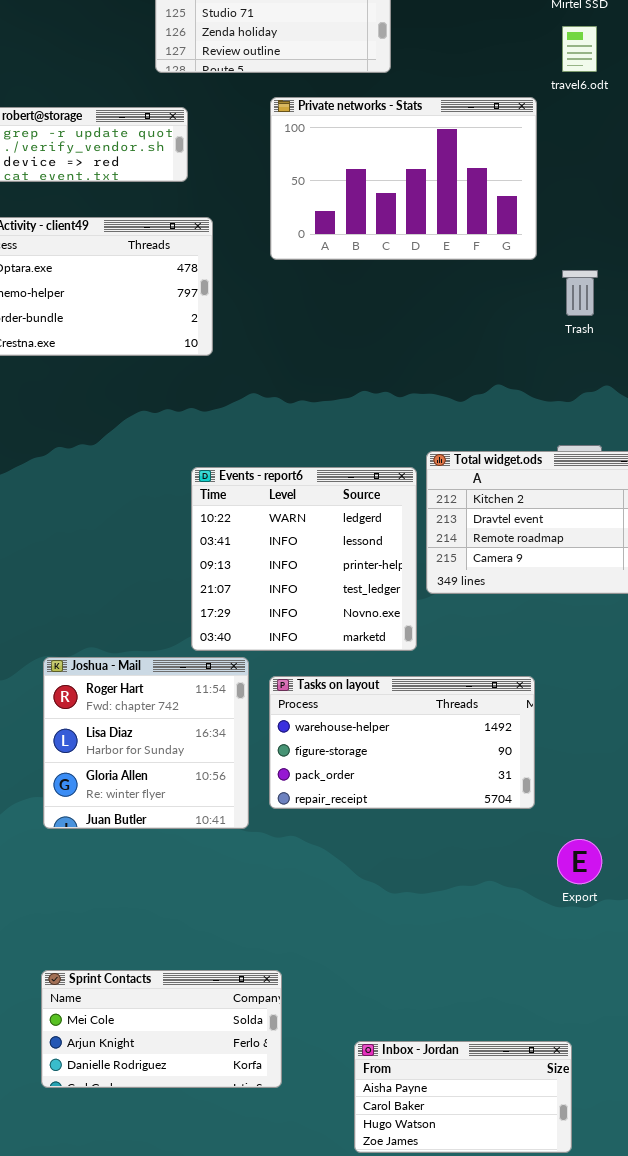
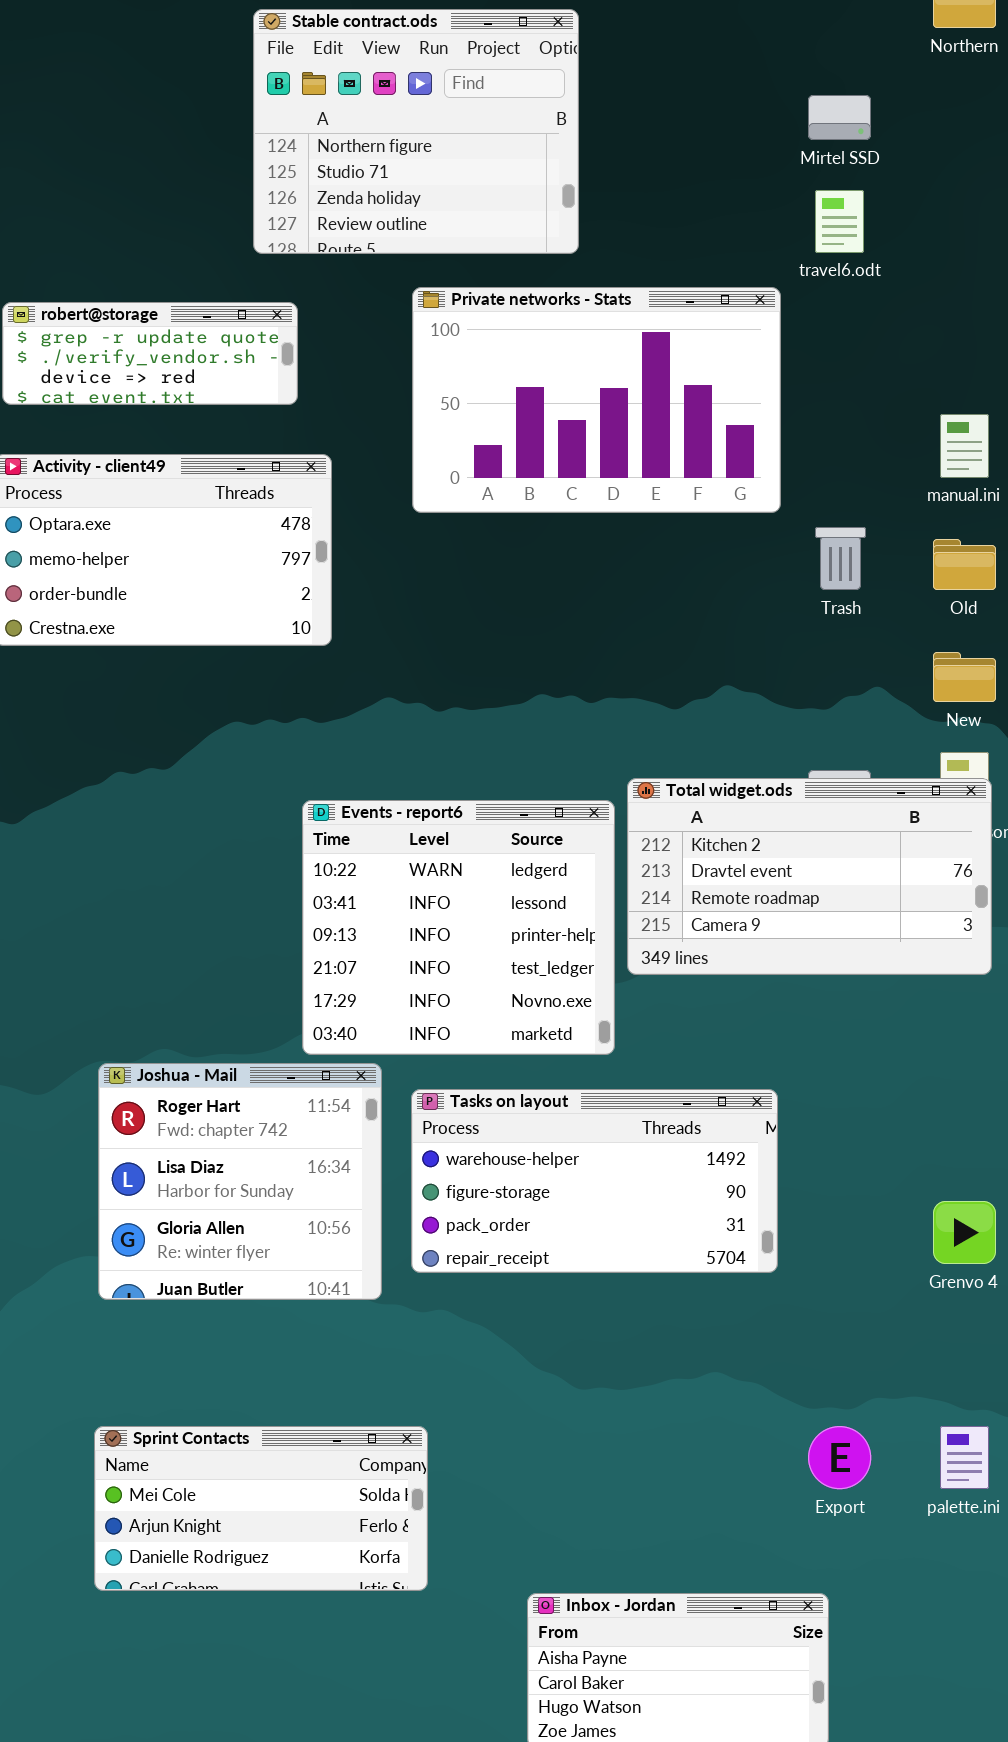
Export: [557,839,602,884] -> [808,1426,871,1489], moved
Sprint Contacts: [41,970,282,1088] -> [94,1426,428,1591], moved

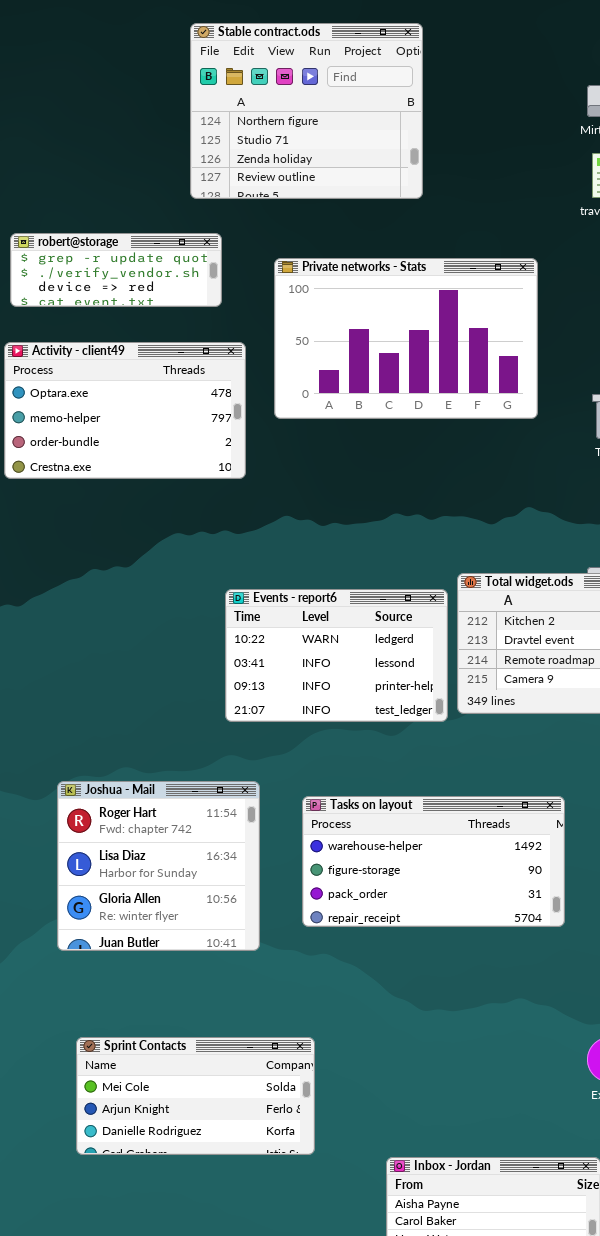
Private networks - Stats: [412,287,781,513] -> [274,258,538,419], moved
Events - report6: [302,800,615,1055] -> [225,589,448,722], resized
Joshua - Mail: [98,1063,382,1300] -> [57,781,260,951], moved

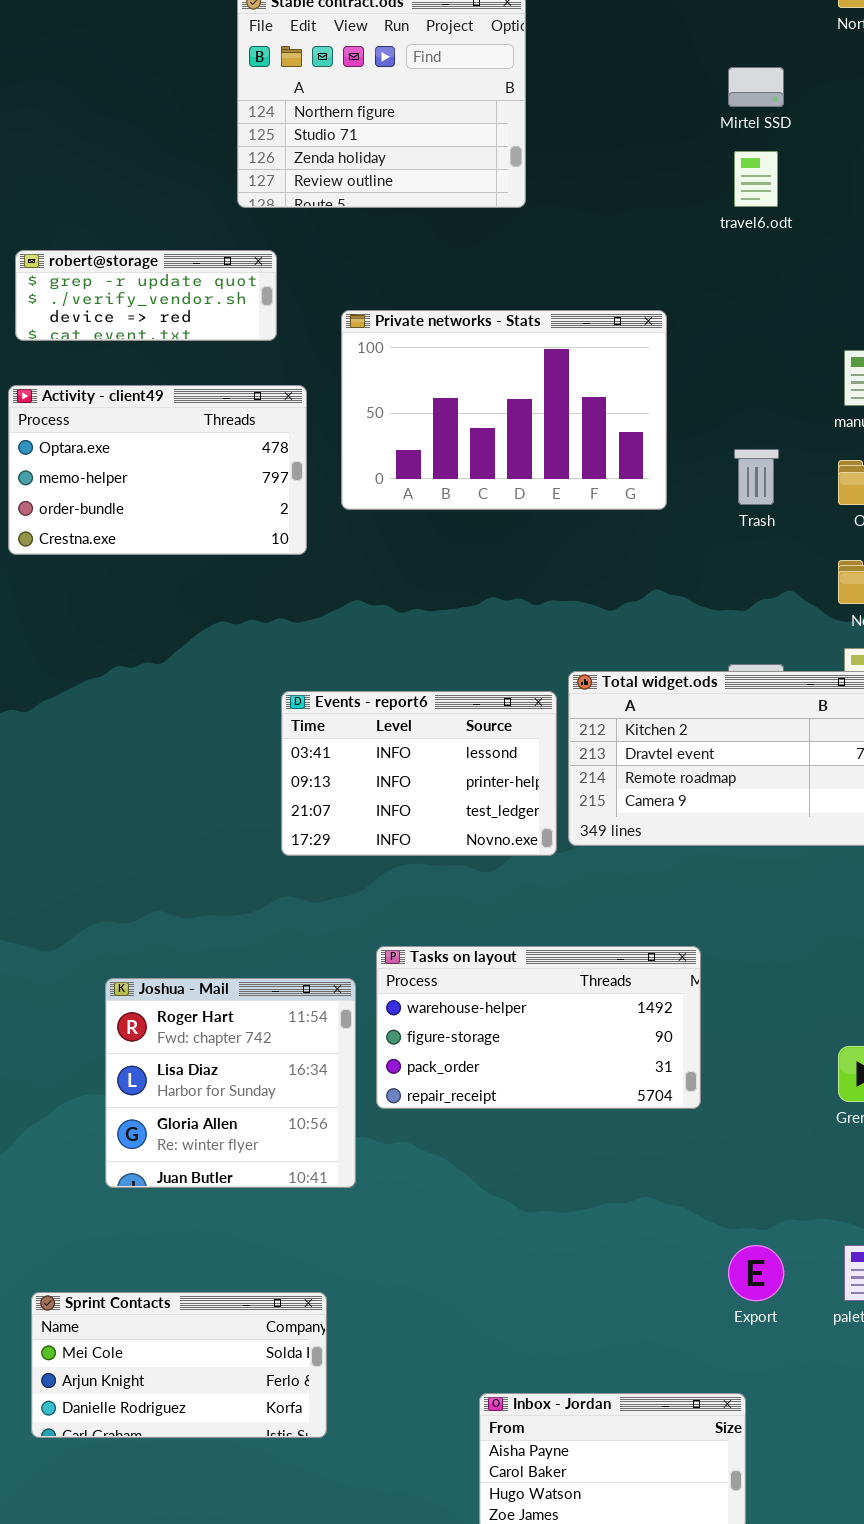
Private networks - Stats: [274,258,538,419] -> [341,310,667,510], moved
Events - report6: [225,589,448,722] -> [281,691,557,856], scrolled down 1 row
Joshua - Mail: [57,781,260,951] -> [105,978,356,1188], moved
Sprint Contacts: [76,1037,315,1155] -> [31,1292,327,1438], moved

